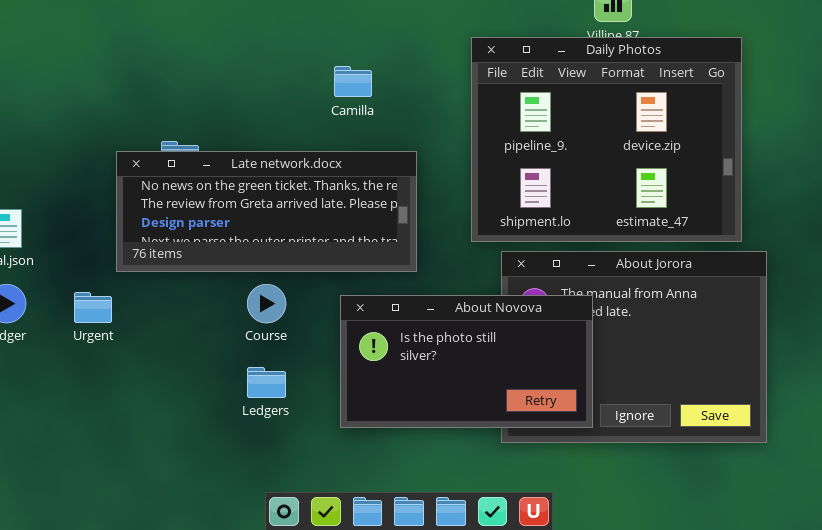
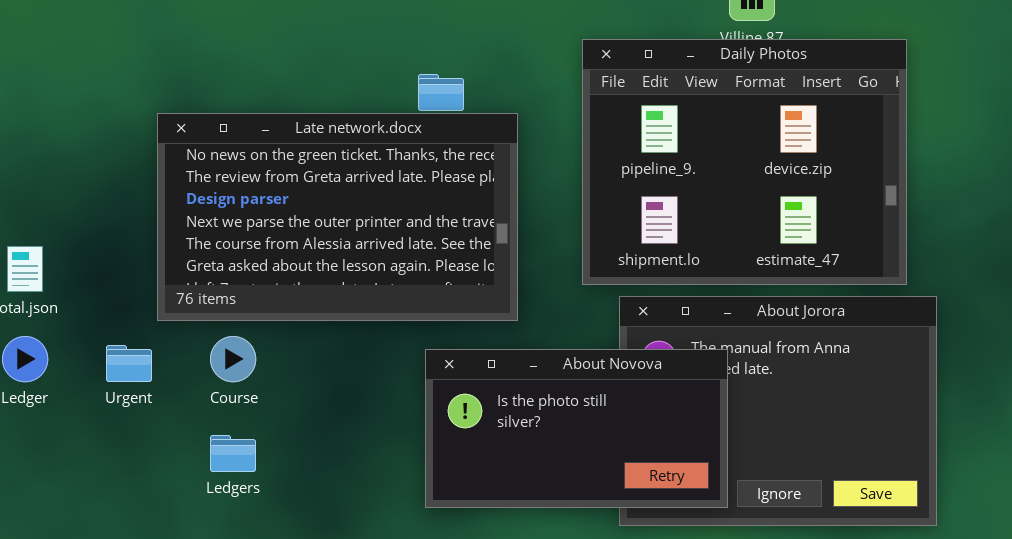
Late network.docx: [116,151,417,272] -> [157,113,518,321], resized
Course: [247,284,286,323] -> [210,336,256,382], moved
Ledgers: [247,367,286,398] -> [210,435,256,472], moved

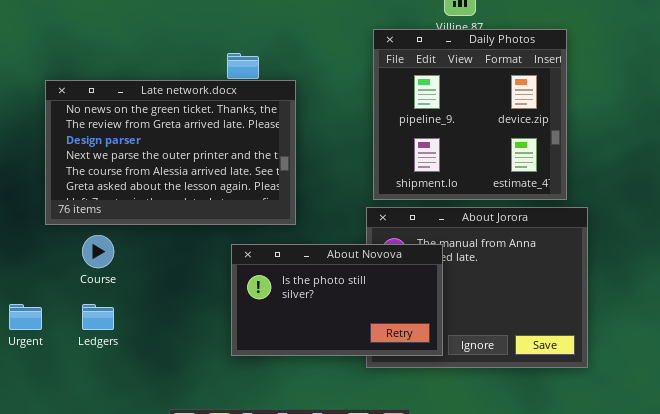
Daily Photos: [582,39,907,285] -> [373,29,567,200], resized
Urgent: [106,345,152,382] -> [9,304,42,330], moved

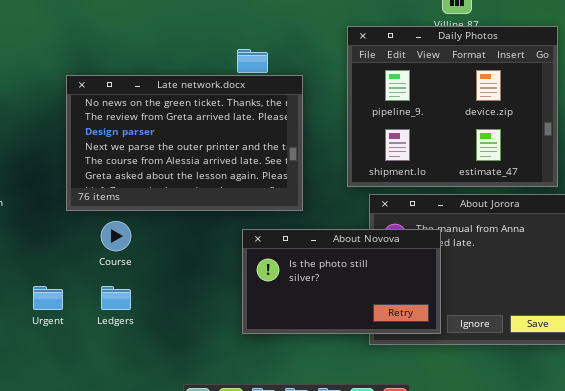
Daily Photos: [373,29,567,200] -> [347,26,558,187], resized

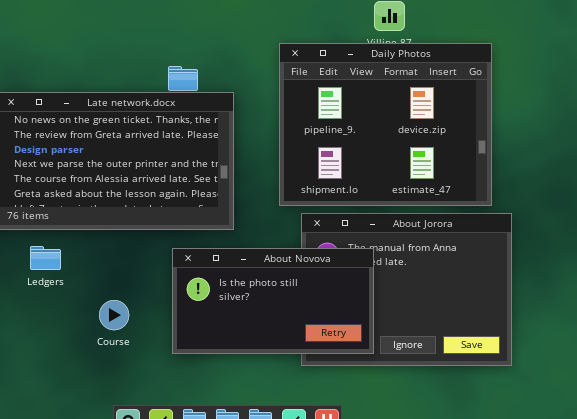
Course: [101,221,131,251] -> [99,300,129,330], moved
Ledgers: [101,286,131,310] -> [30,246,61,270], moved

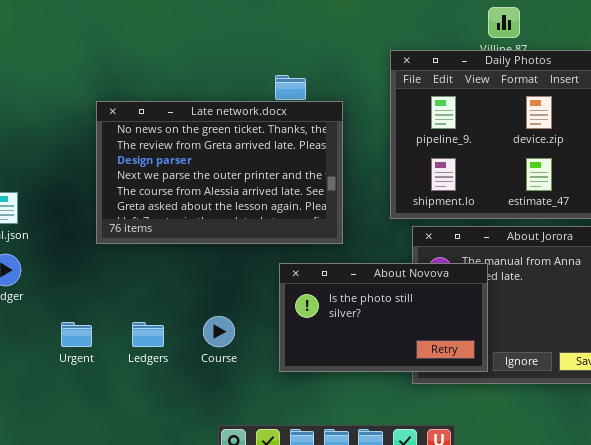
Ledgers: [30,246,61,270] -> [132,322,164,347], moved

